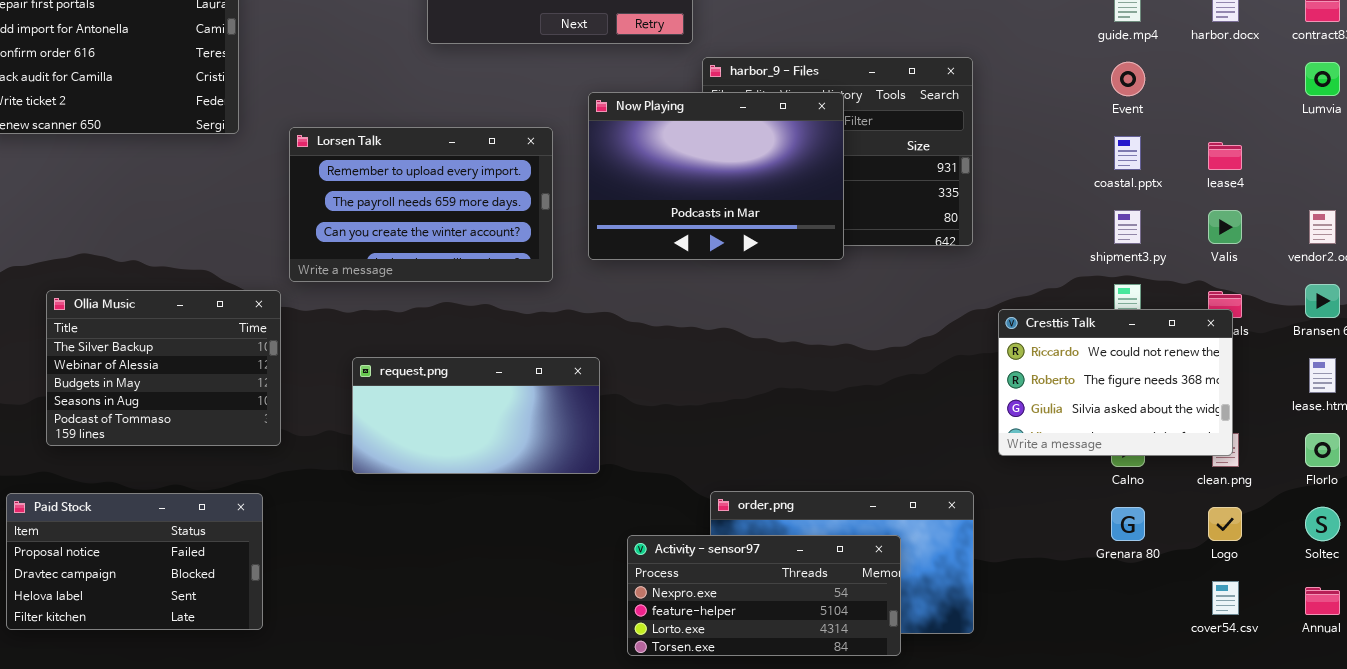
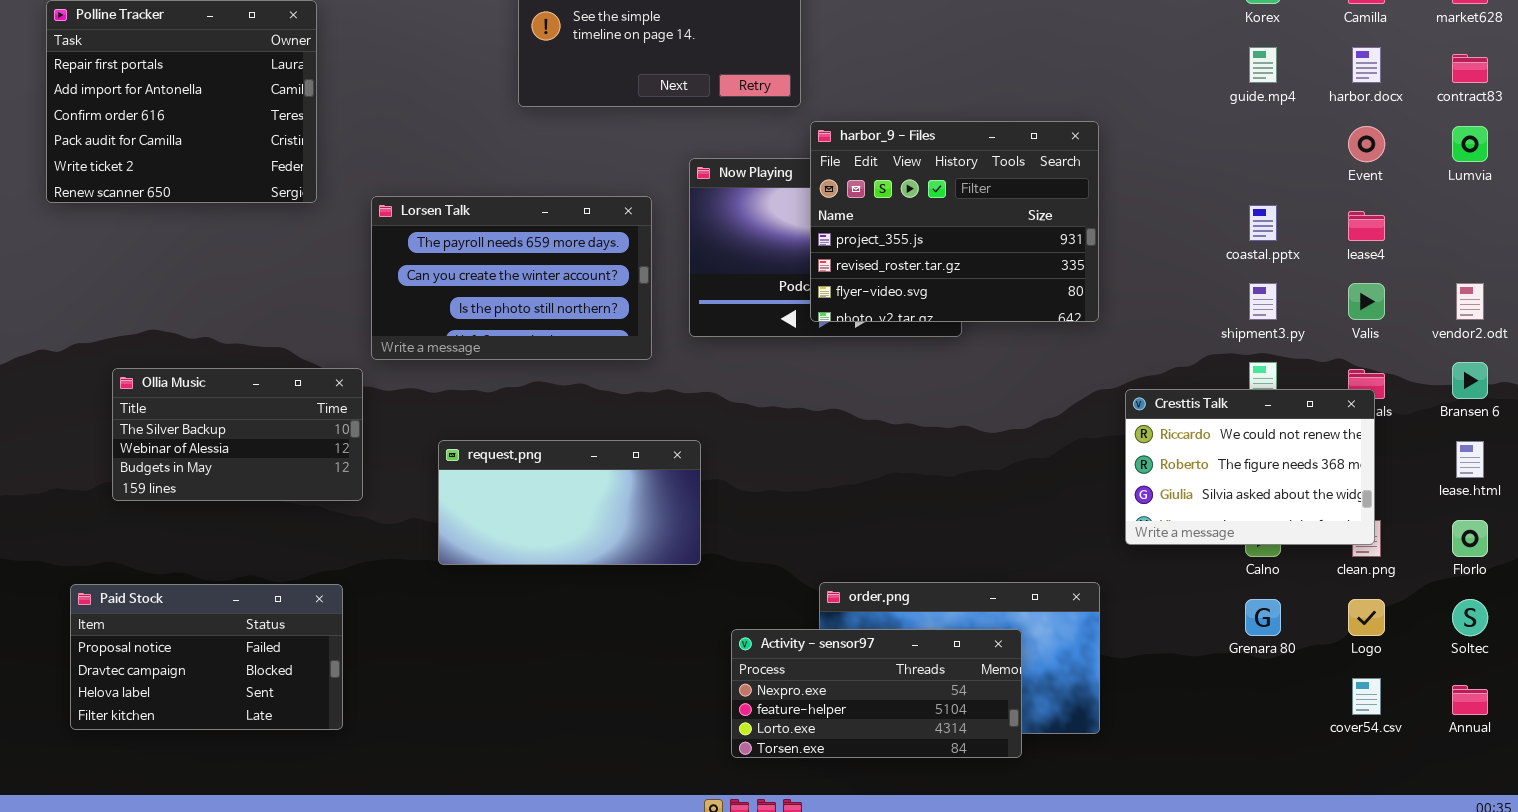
harbor_9 - Files: [702,57,973,246] -> [810,121,1099,322], raised
Event: [1111,62,1145,96] -> [1348,126,1385,162], moved
Lorsen Talk: [289,127,553,282] -> [371,196,652,360], scrolled down 1 row
Ollia Music: [46,290,281,446] -> [112,368,363,501], resized

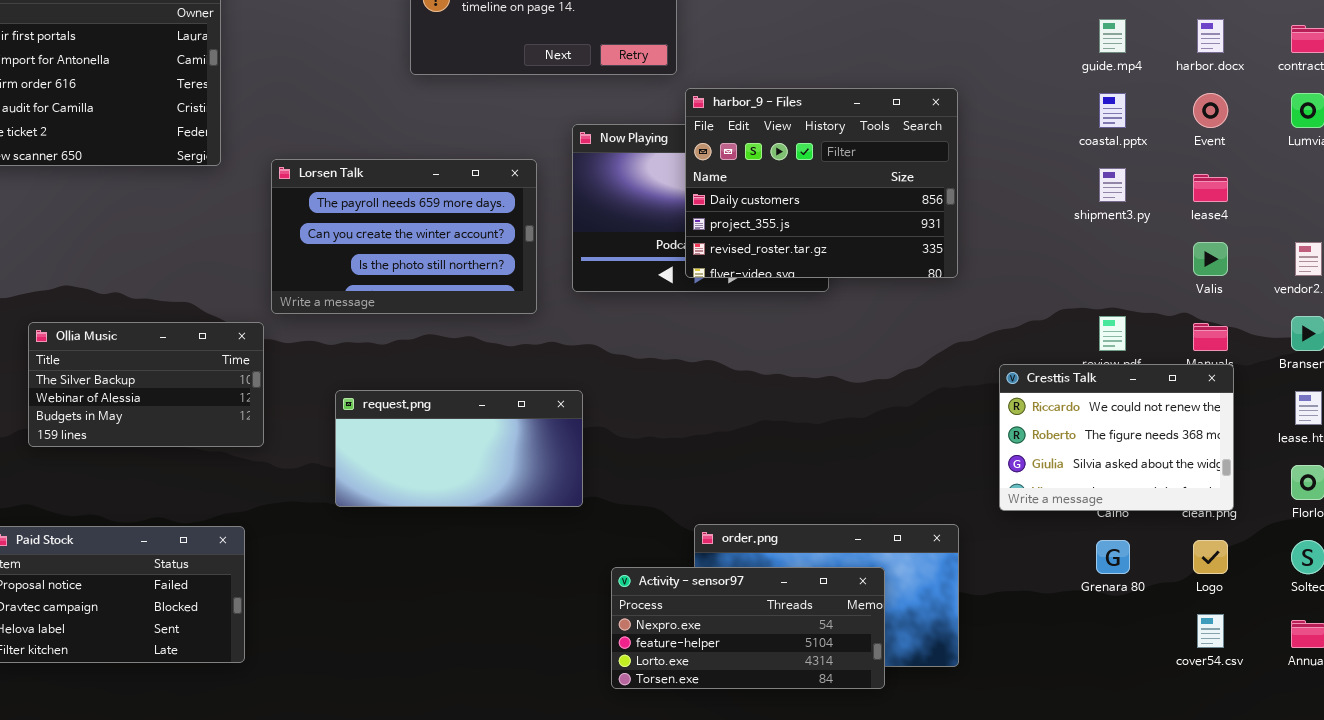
harbor_9 - Files: [810,121,1099,322] -> [685,88,958,278], scrolled up 1 row
coastal.pptx: [1249,205,1277,241] -> [1099,93,1126,128], moved
shipment3.py: [1249,283,1277,320] -> [1099,168,1126,202], moved
Cresttis Talk: [1125,389,1375,545] -> [999,364,1234,511], moved

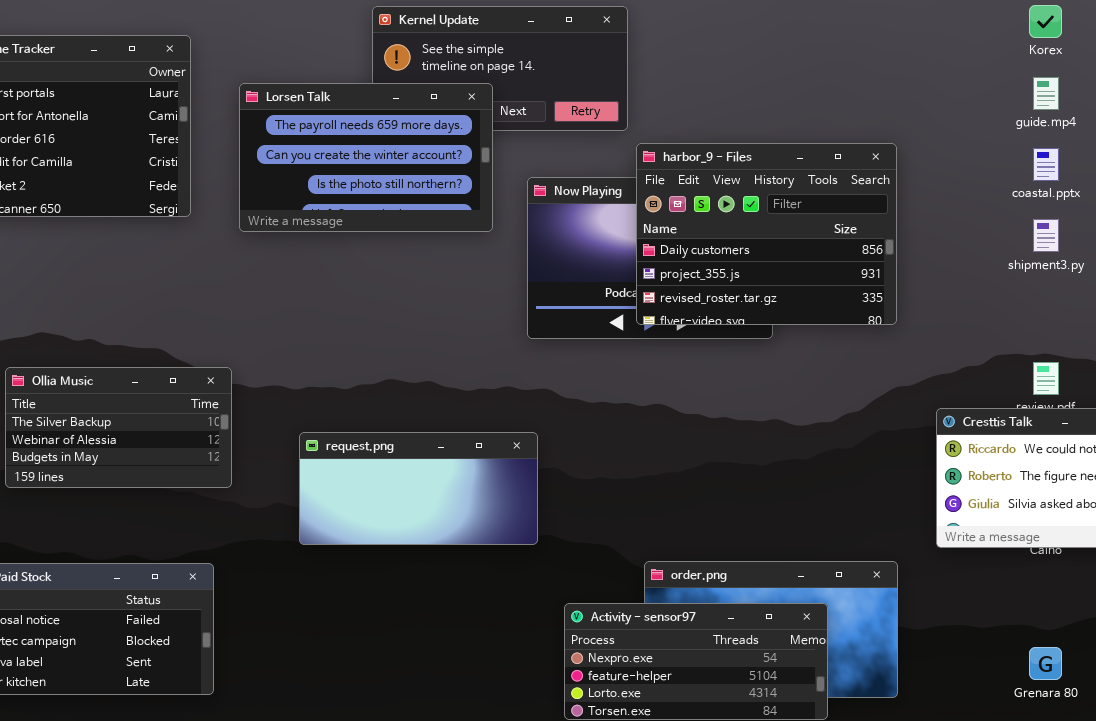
Lorsen Talk: [271,159,537,314] -> [239,83,493,232], moved
Grenara 80: [1096,540,1130,574] -> [1029,647,1062,680], moved

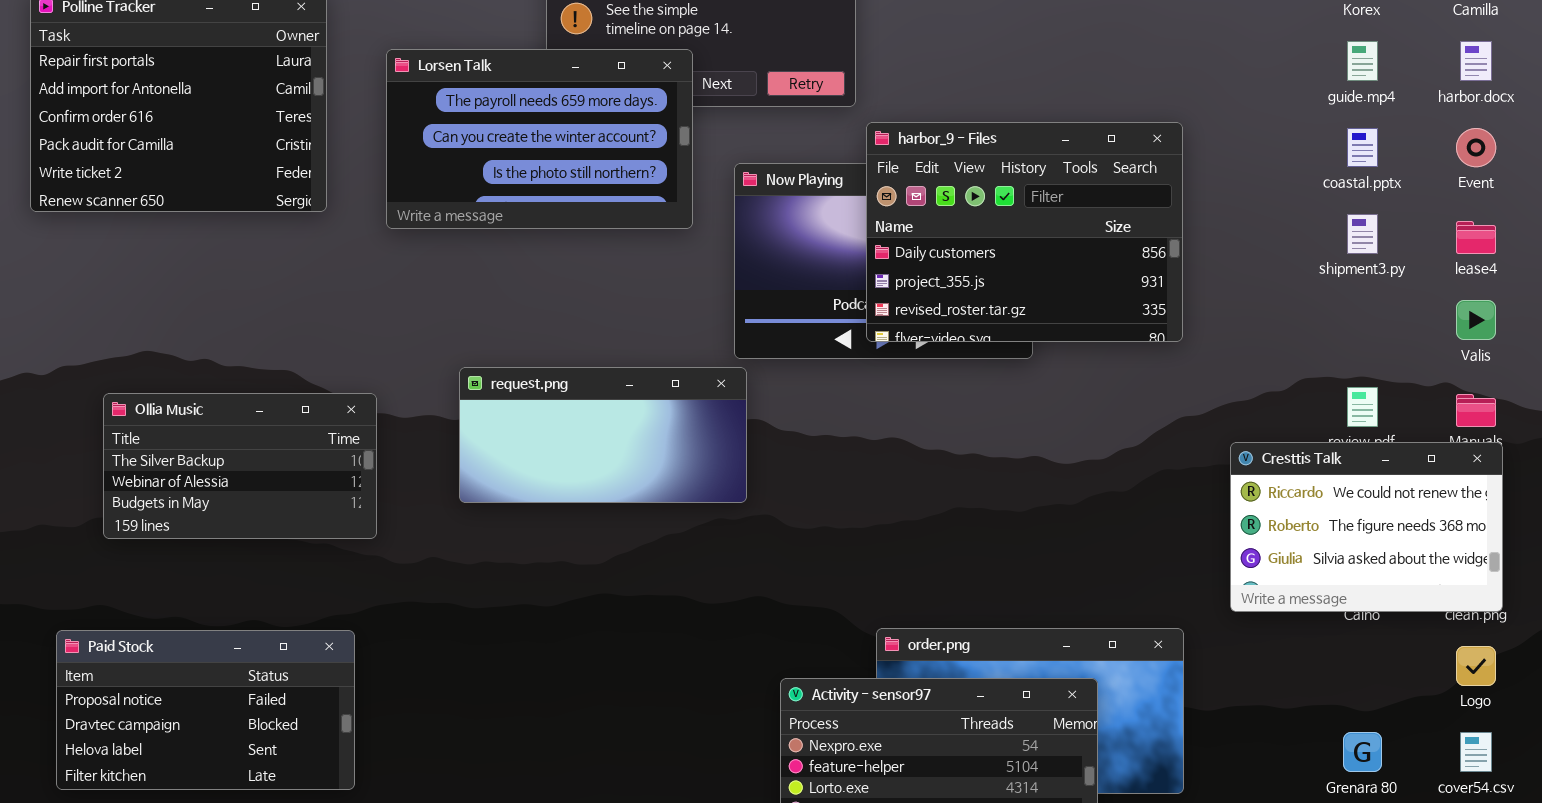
request.png: [299,432,538,545] -> [459,367,747,503], moved

